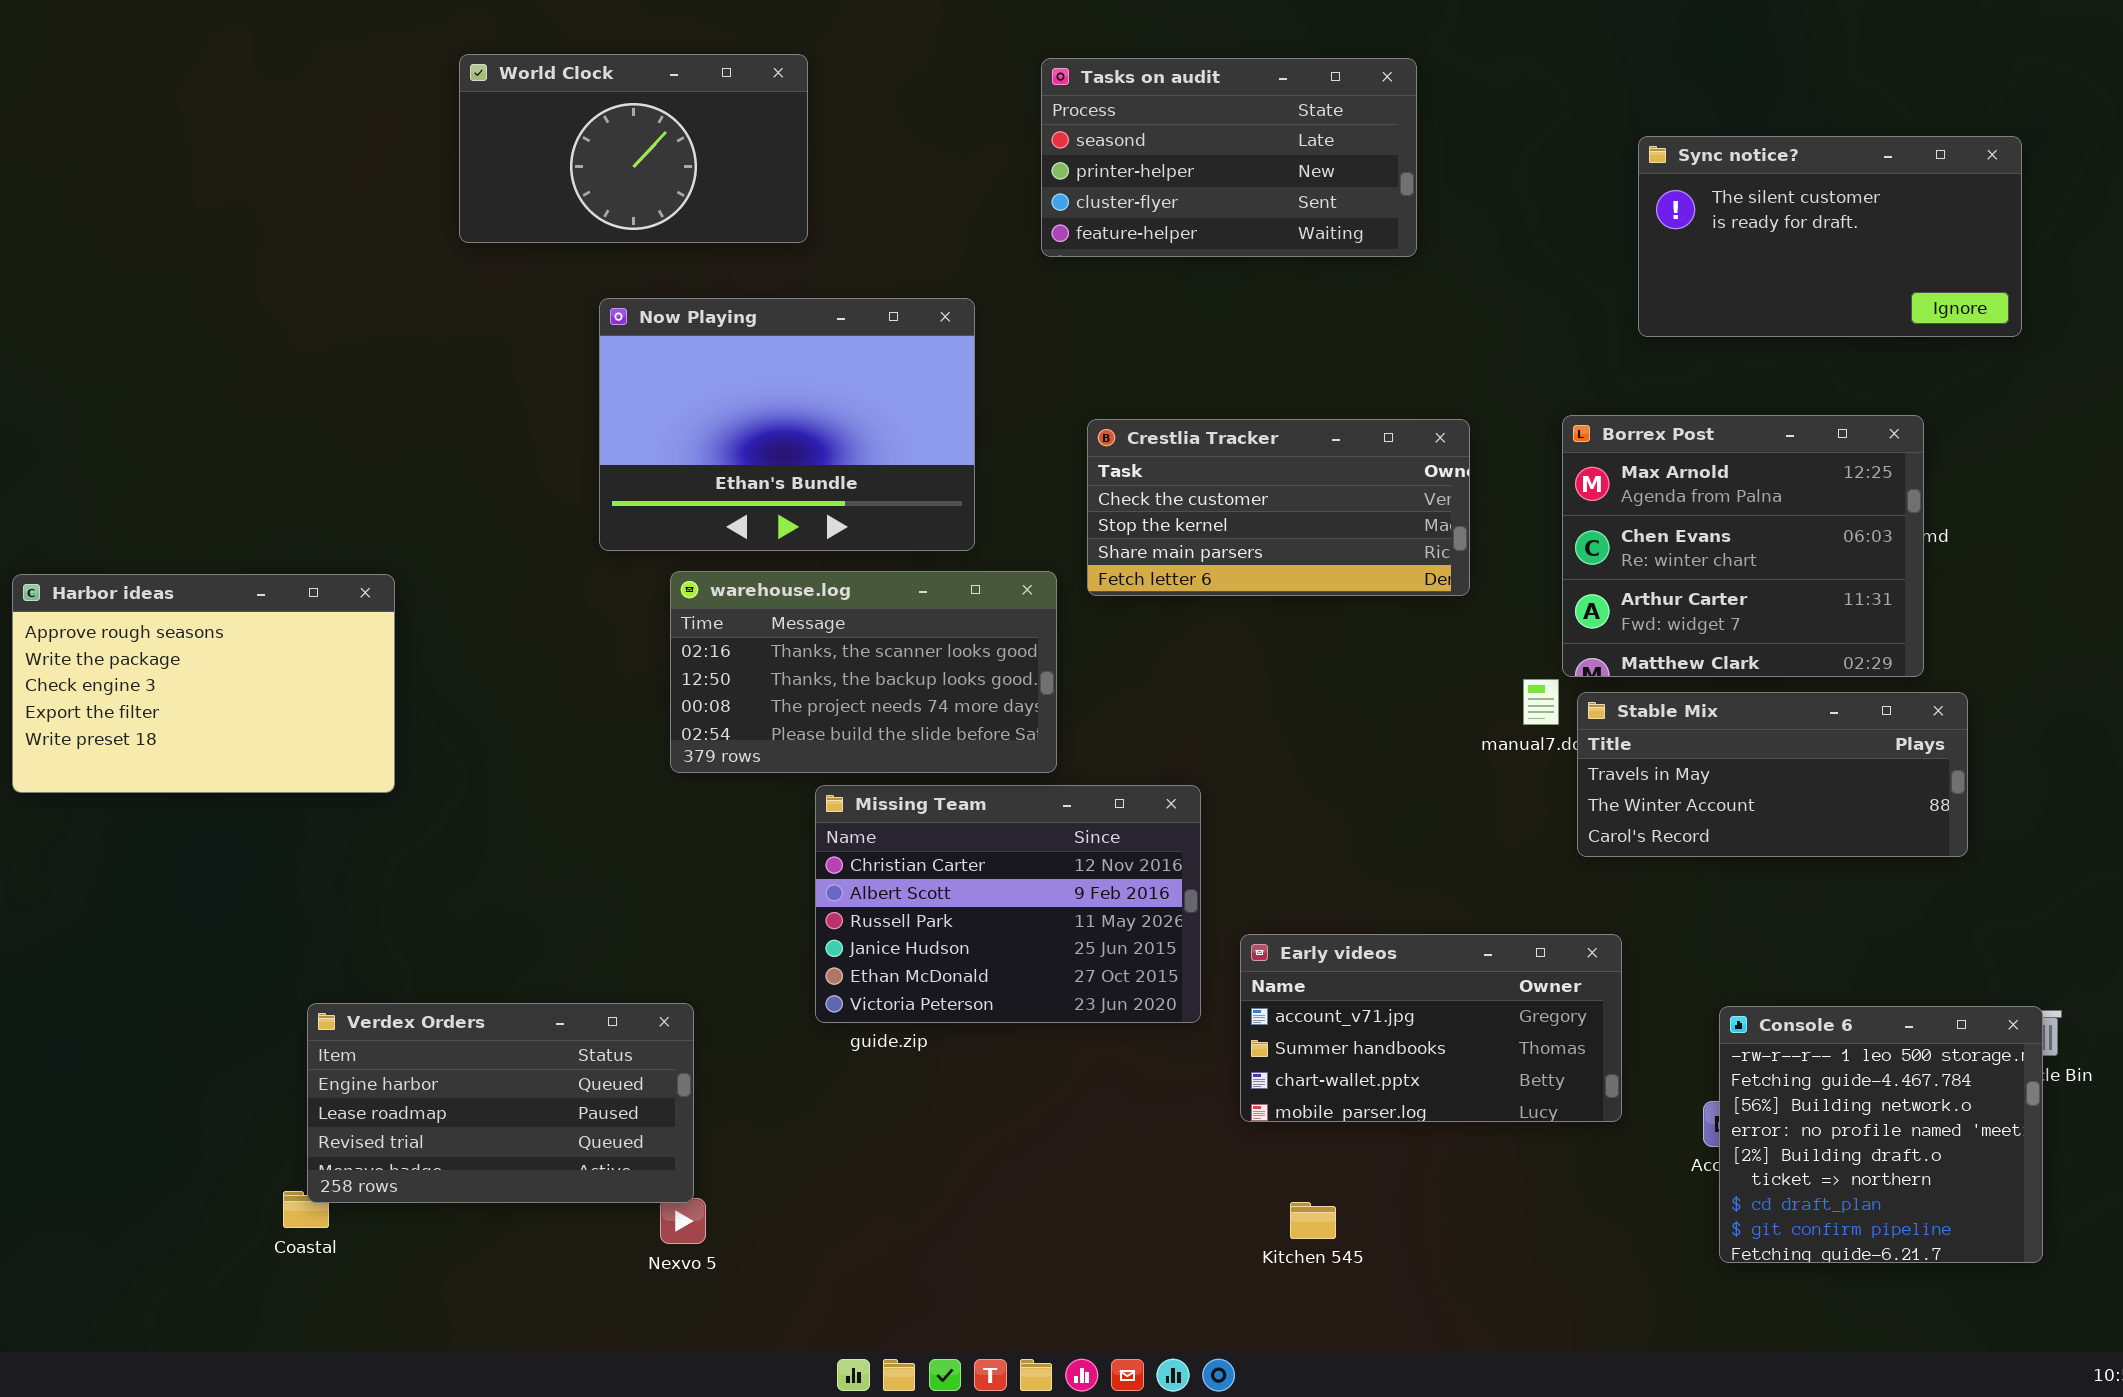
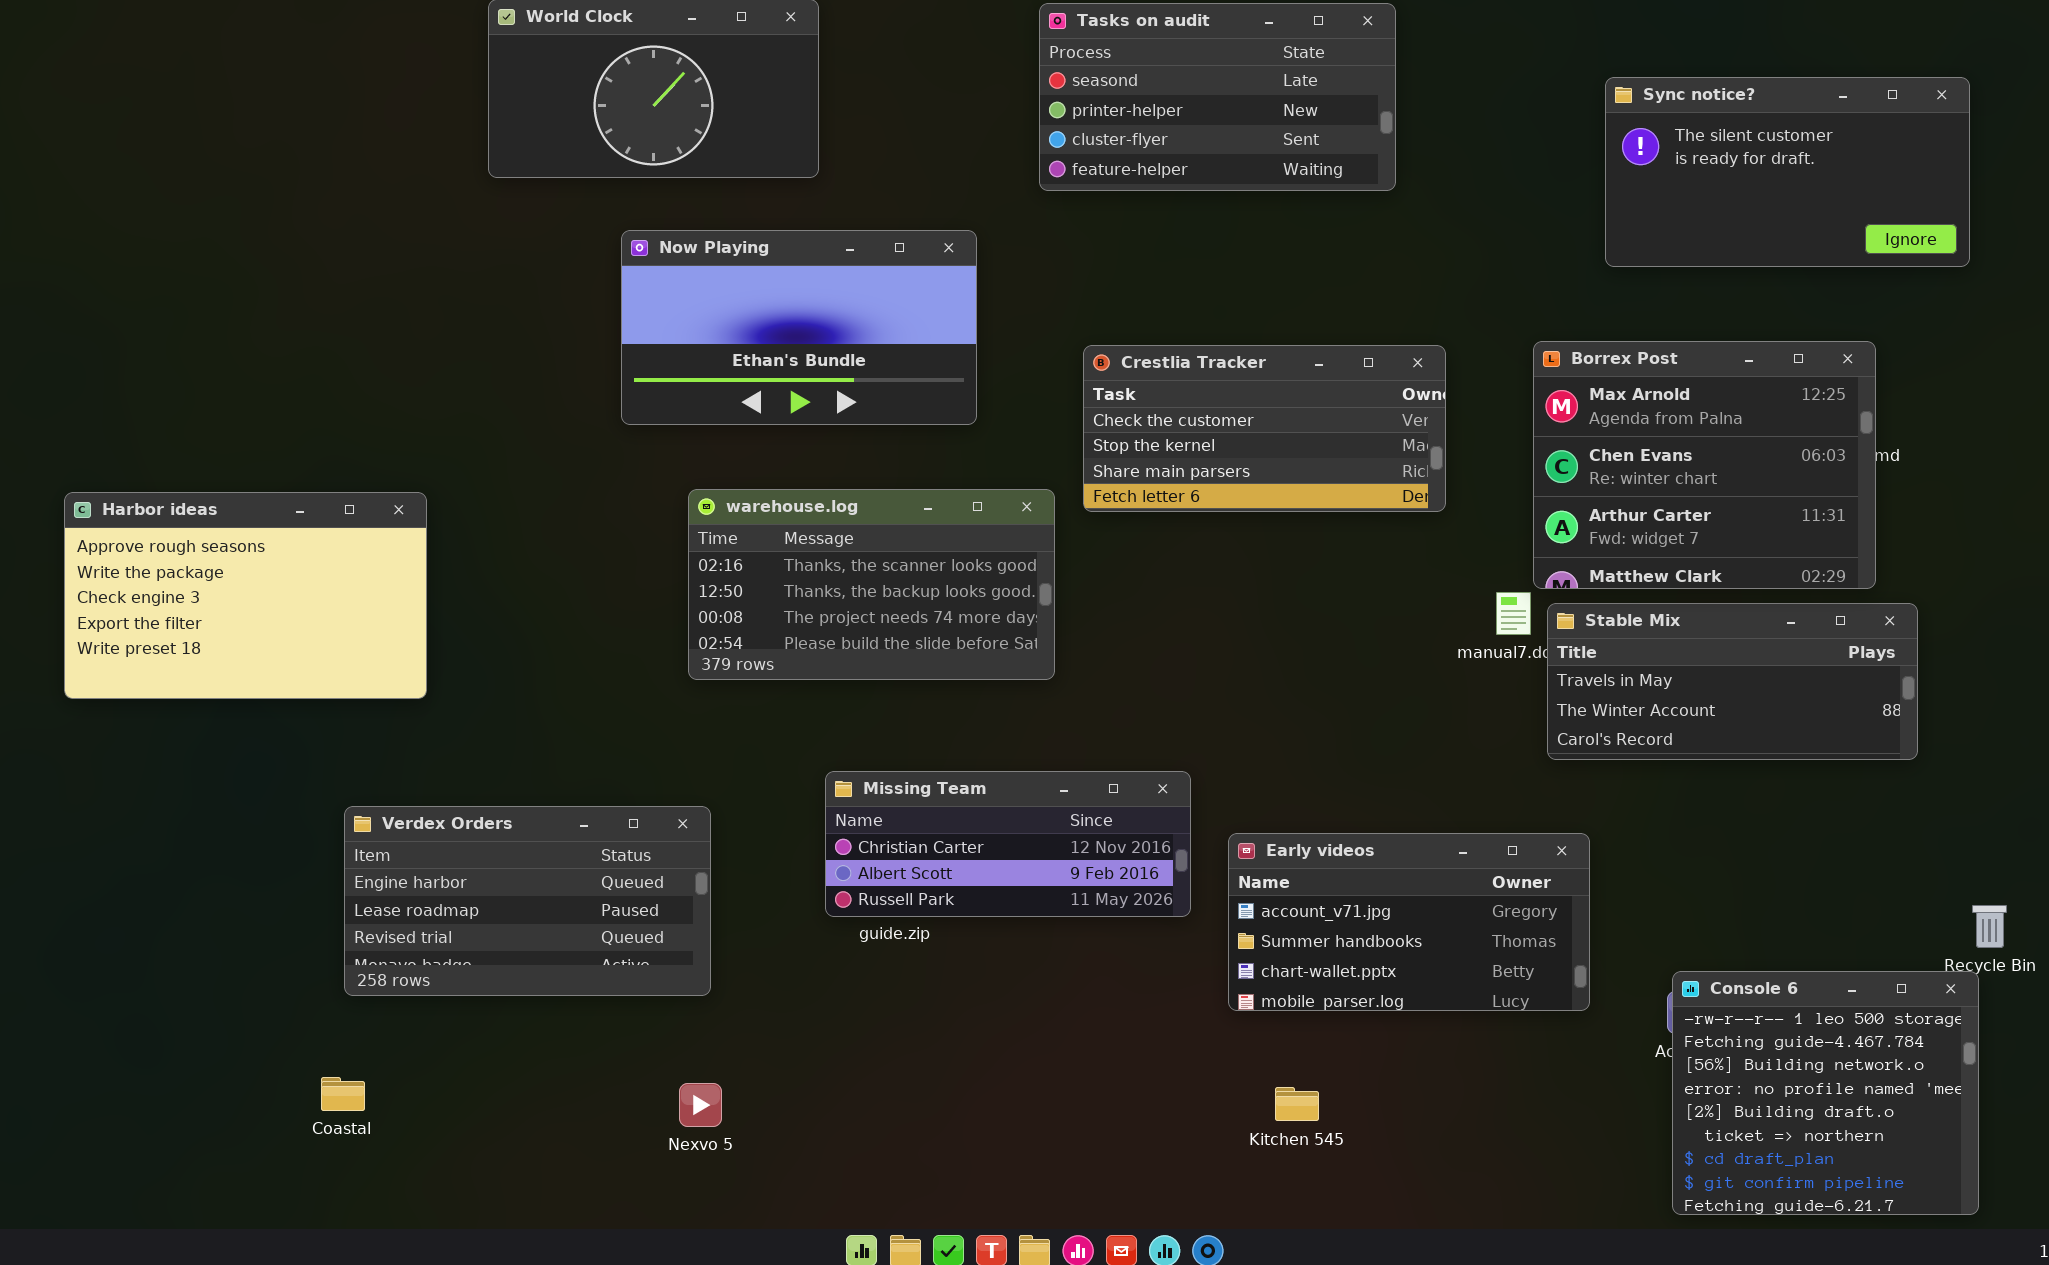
Now Playing: [599,298,975,551] -> [621,230,977,425], resized
Missing Team: [815,785,1201,1023] -> [825,771,1191,917], resized
Verdex Orders: [307,1003,694,1203] -> [344,806,711,996], moved
Console 6: [1719,1006,2043,1263] -> [1672,971,1979,1215], moved

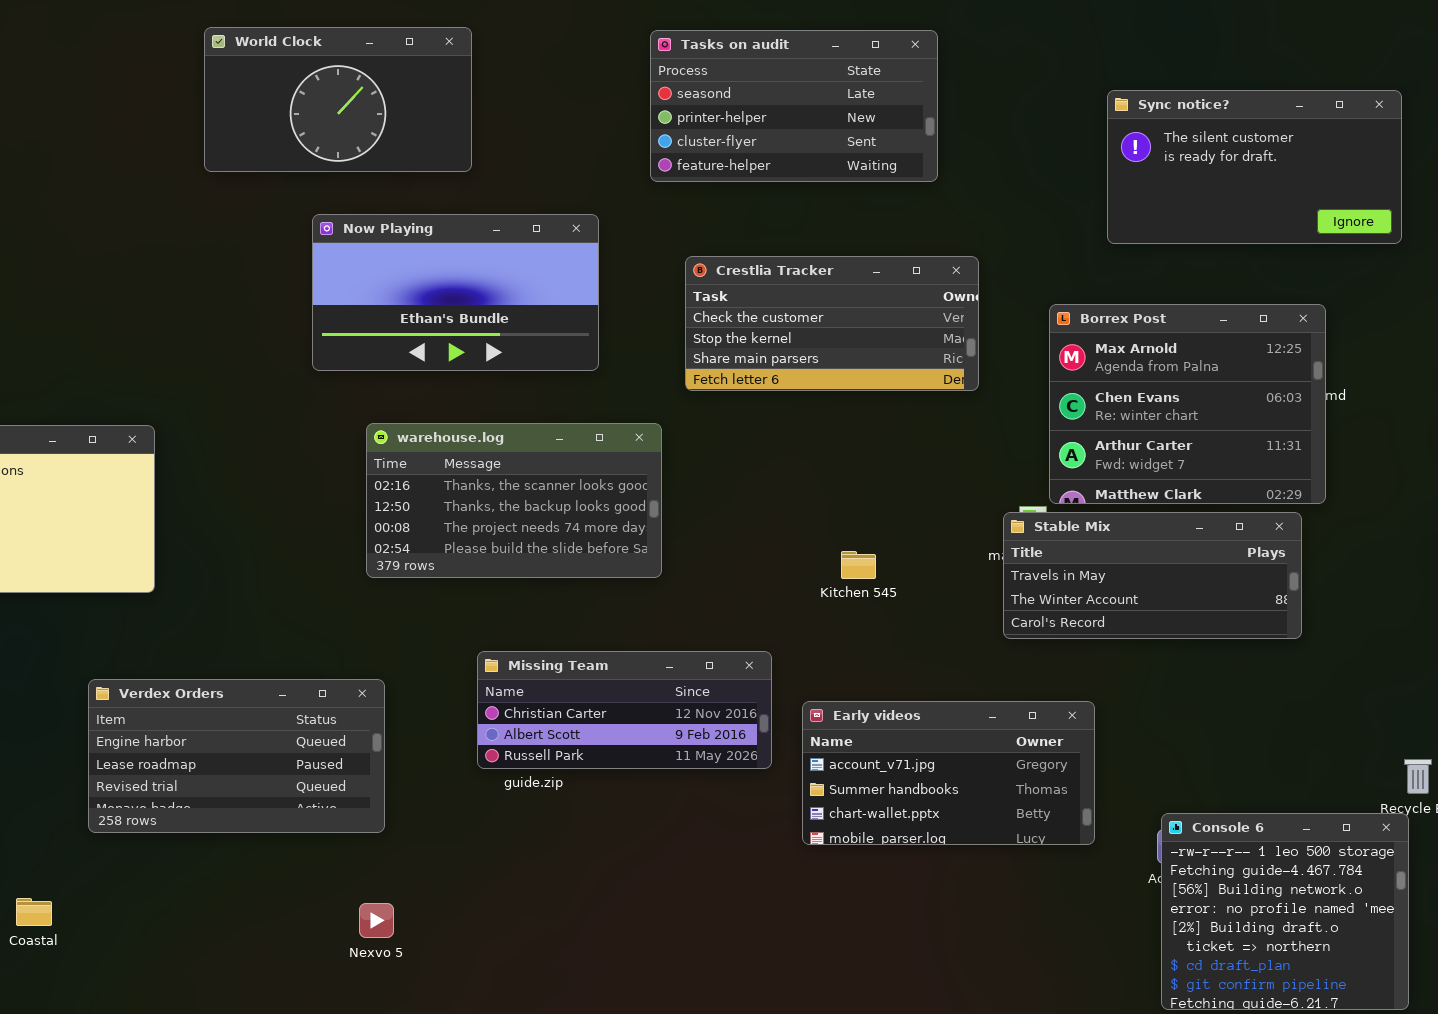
Crestlia Tracker: [1083,345,1446,512] -> [685,256,979,391], moved
Stable Mix: [1547,603,1918,760] -> [1003,512,1302,639], moved
Coastal: [321,1077,365,1111] -> [16,898,52,926], moved
Kitchen 545: [1275,1087,1319,1121] -> [841,551,876,579], moved

